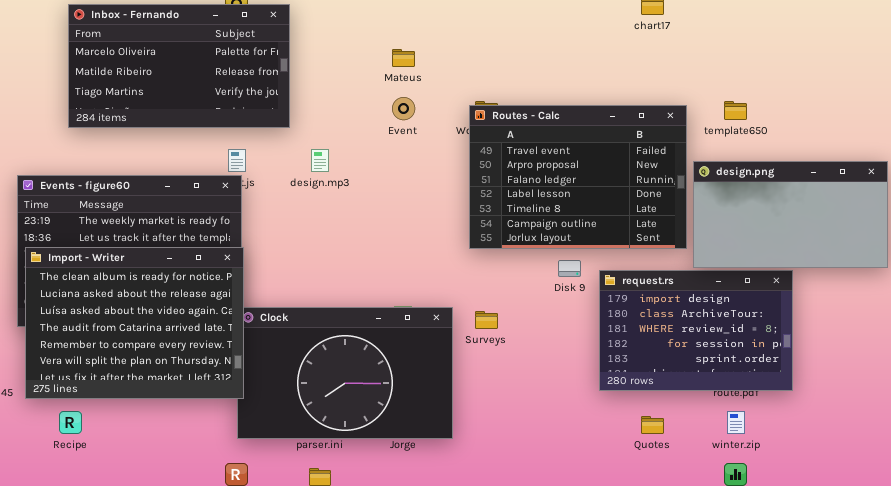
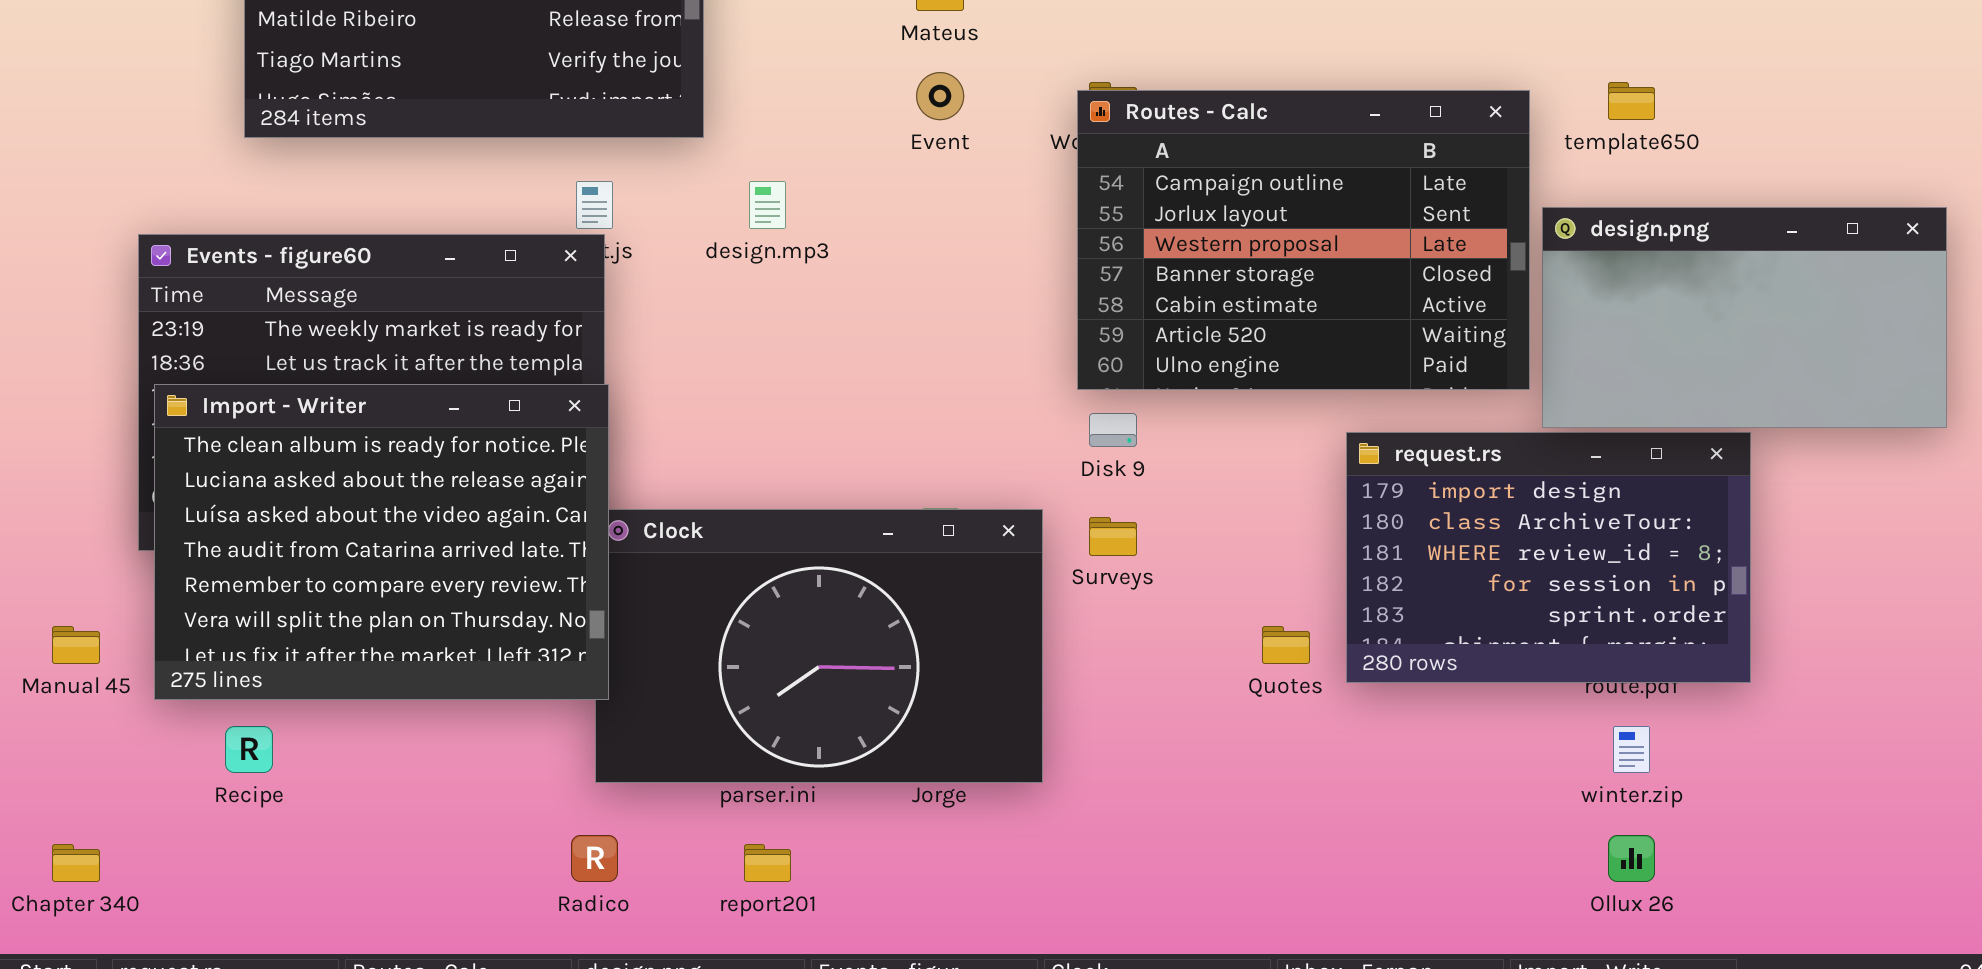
Routes - Calc: [469,105,687,249] -> [1077,90,1530,390], scrolled down 5 rows
Disk 9: [558,260,581,277] -> [1089,413,1137,447], moved
Quotes: [641,416,664,434] -> [1262,626,1310,664], moved

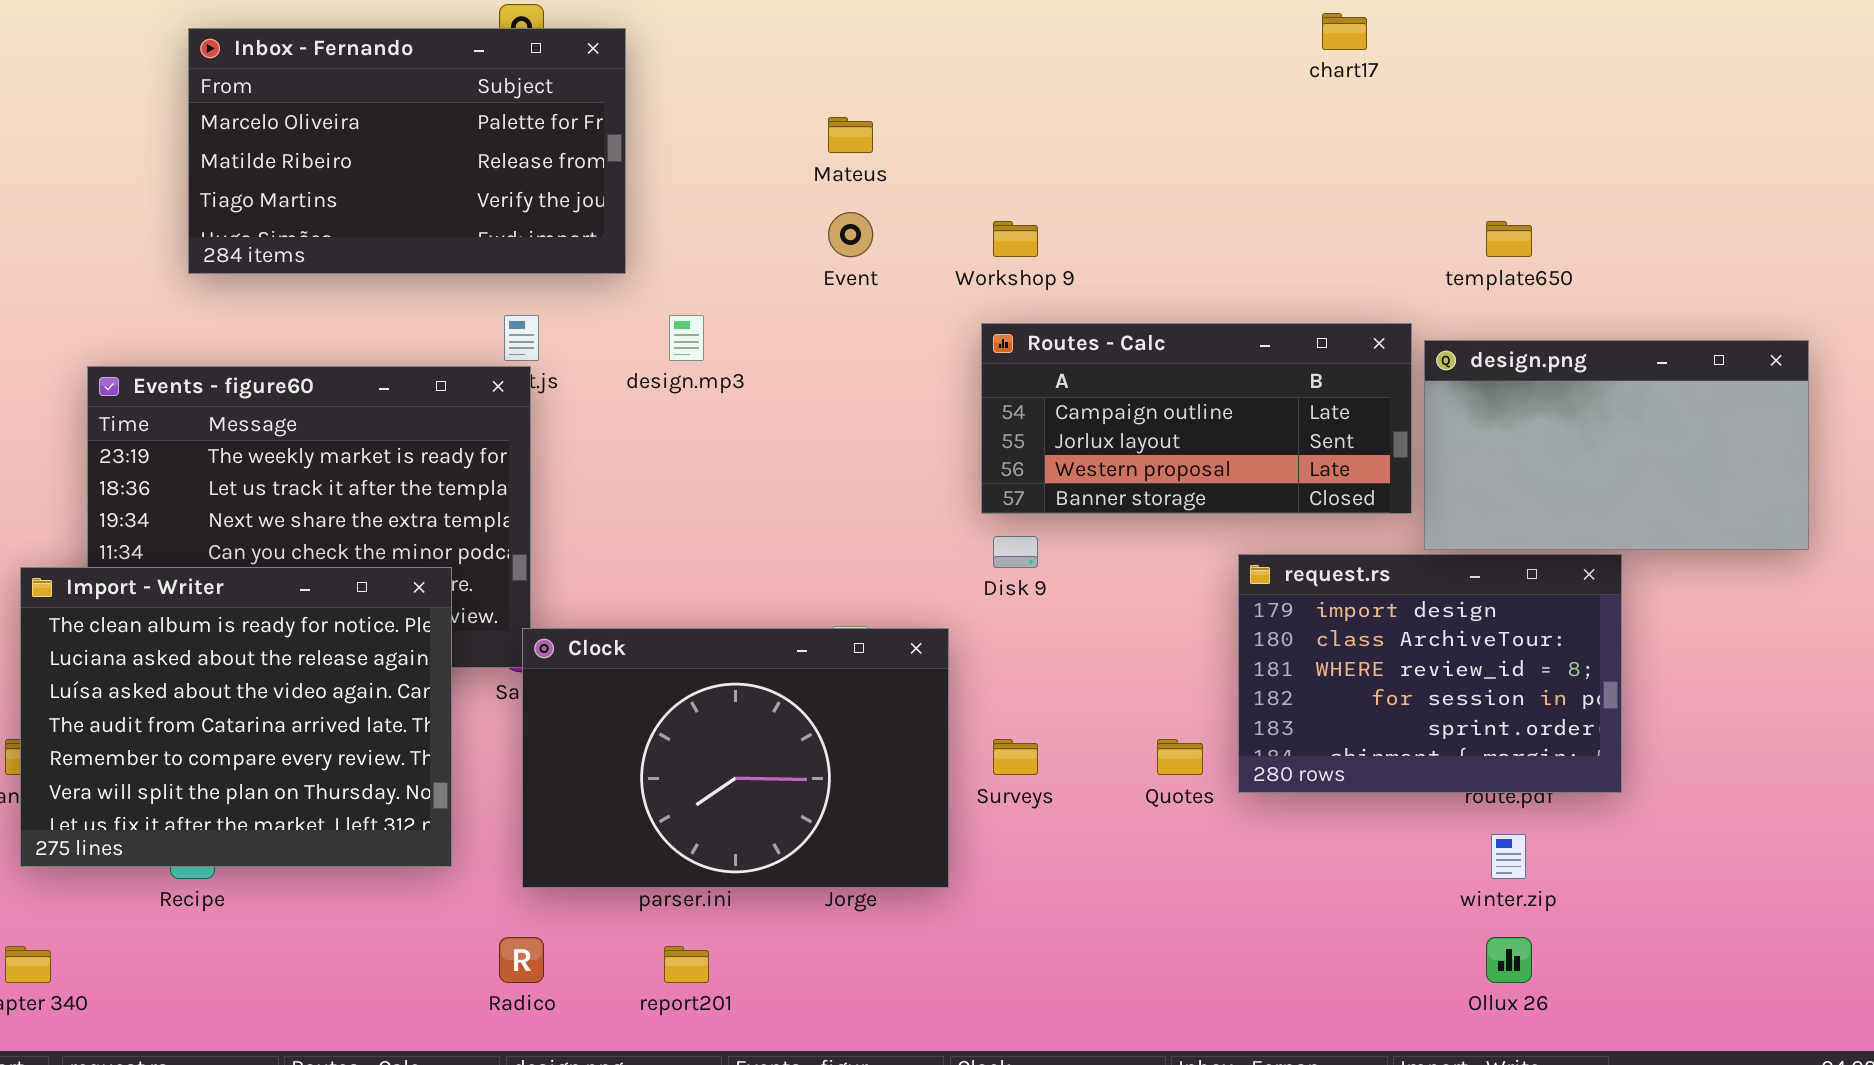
Routes - Calc: [1077,90,1530,390] -> [981,323,1412,514], resized
Import - Writer: [154,384,609,700] -> [20,567,452,867], moved
Surveys: [1089,517,1137,556] -> [993,739,1038,775], moved

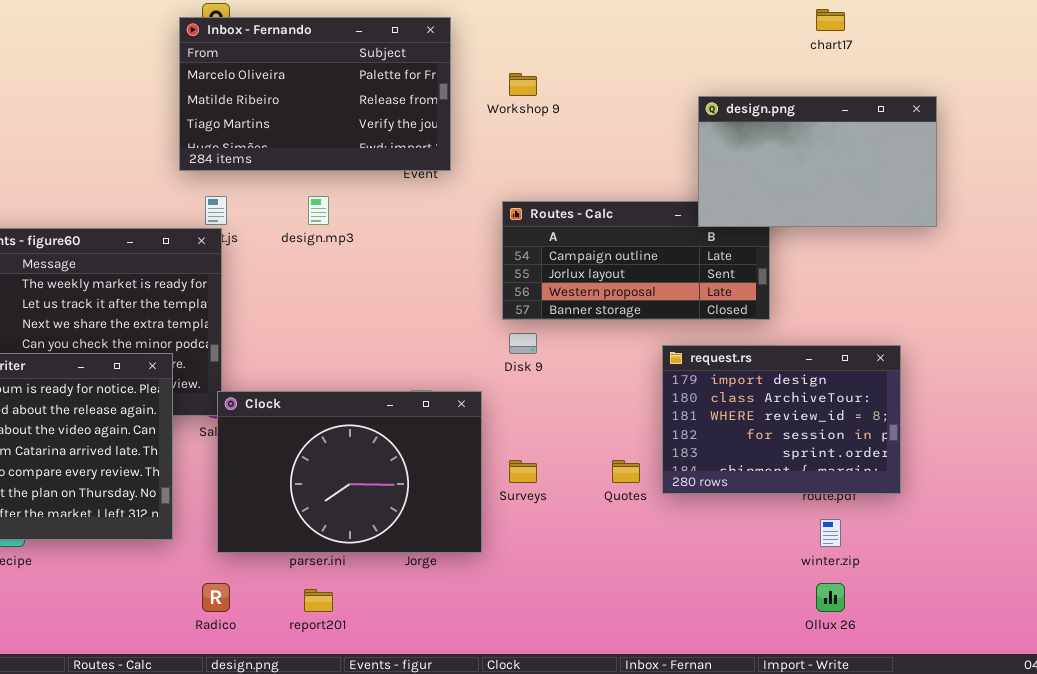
chart17: [1322,13,1367,50] -> [816,9,845,31], moved
Inbox - Fernando: [188,28,626,274] -> [179,17,451,171], moved
Workshop 9: [993,221,1038,257] -> [509,73,537,96], moved
design.png: [1424,340,1809,550] -> [698,96,937,227], moved

